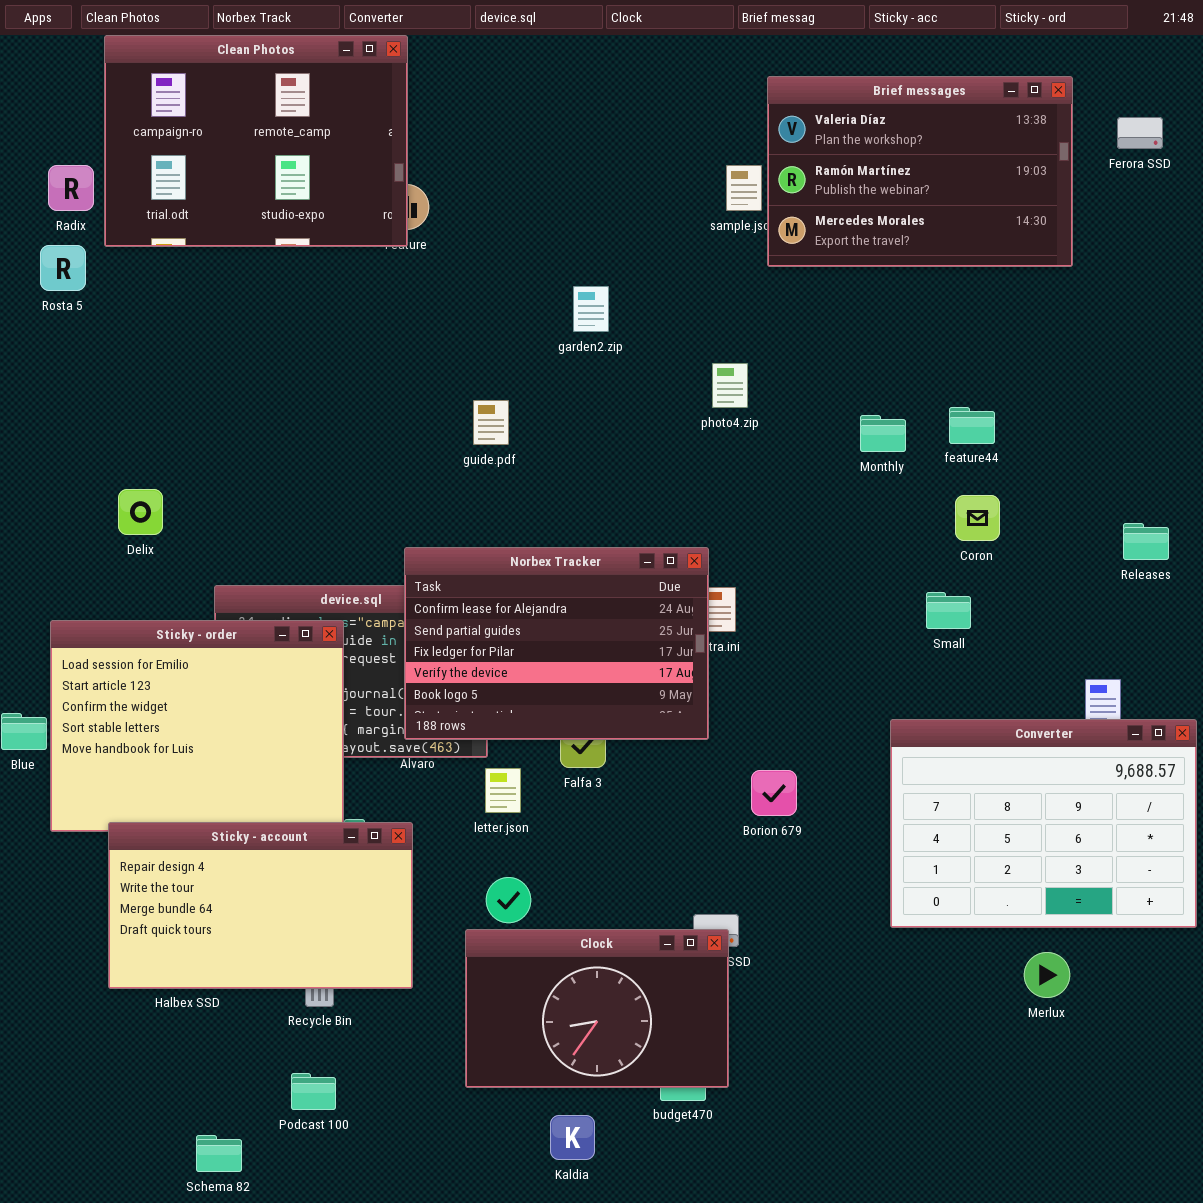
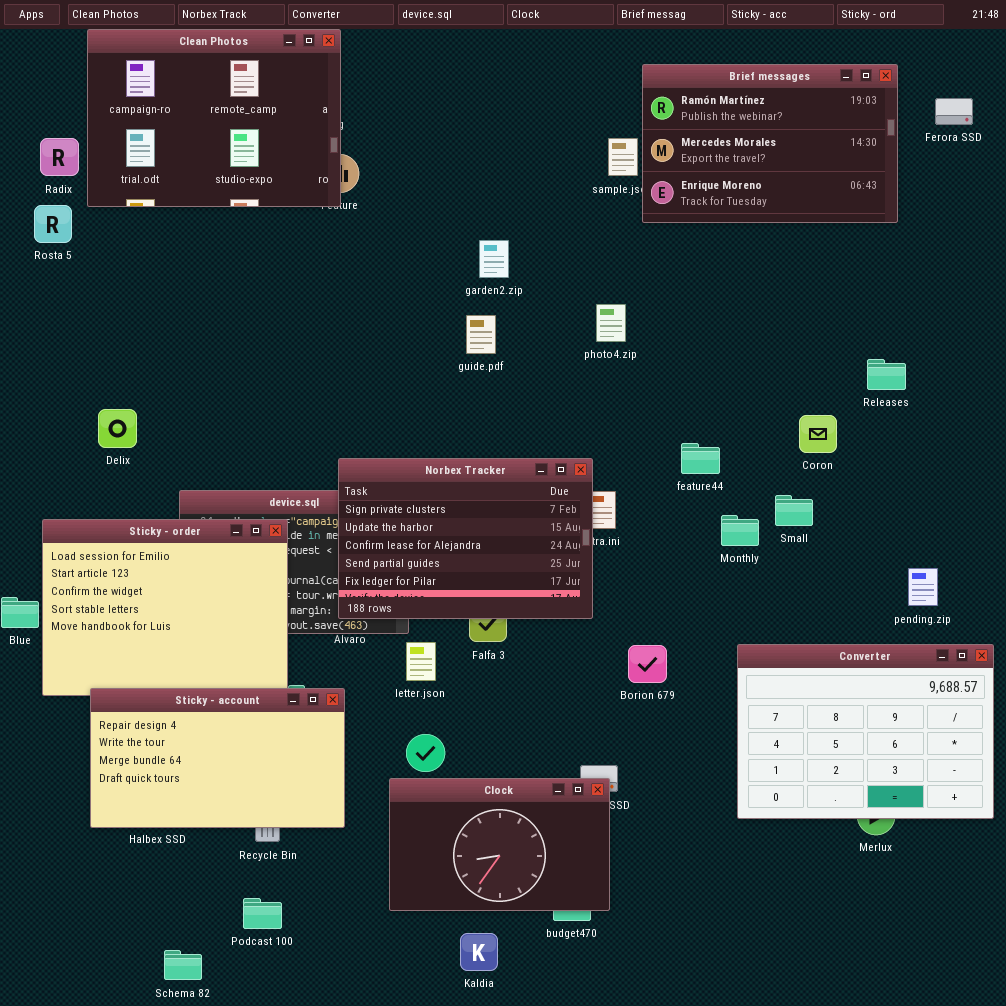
Brief messages: [767,76,1073,267] -> [642,64,898,223], scrolled down 1 row
guide.pdf: [473,400,509,445] -> [466,315,496,354], moved
feature44: [949,407,995,444] -> [681,443,720,474], moved
Monthly: [860,415,906,452] -> [721,515,759,546], moved
Releases: [1123,523,1169,560] -> [867,359,906,390], moved
Norbex Tracker: [404,547,709,740] -> [338,458,593,619], scrolled up 2 rows
Converter: [890,719,1197,928] -> [737,644,994,819], moved

